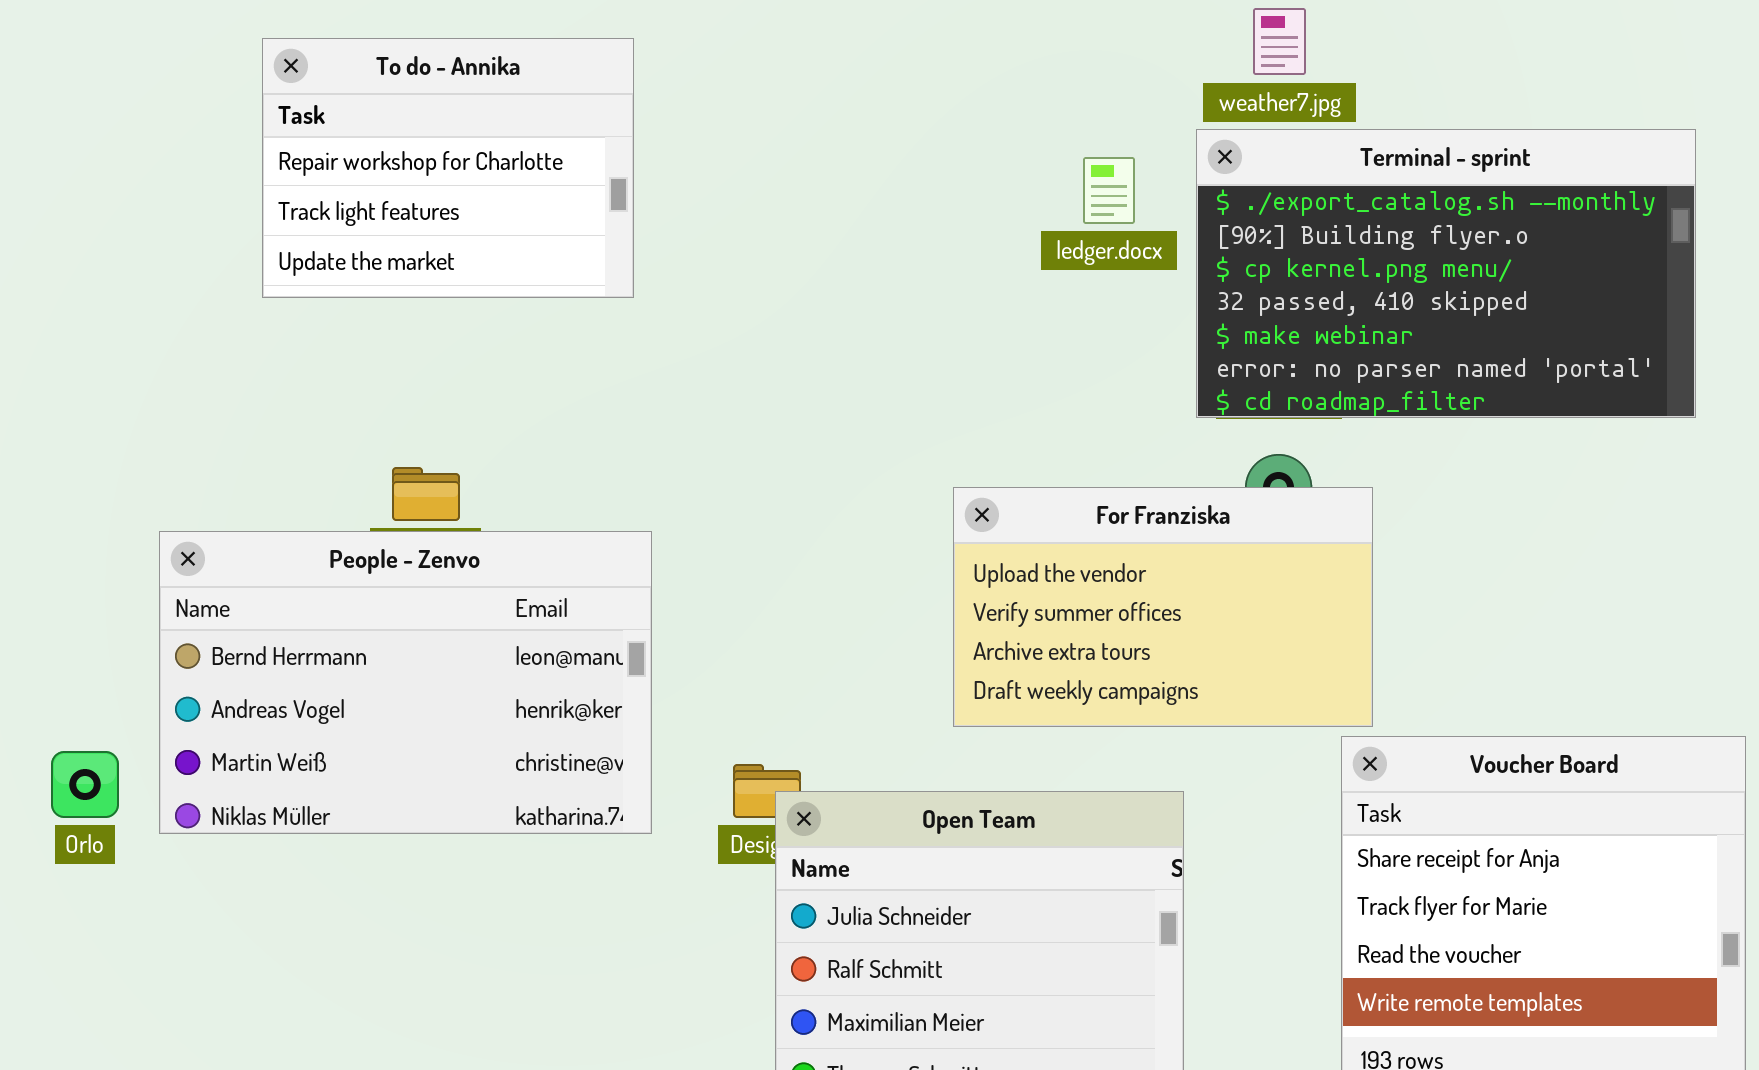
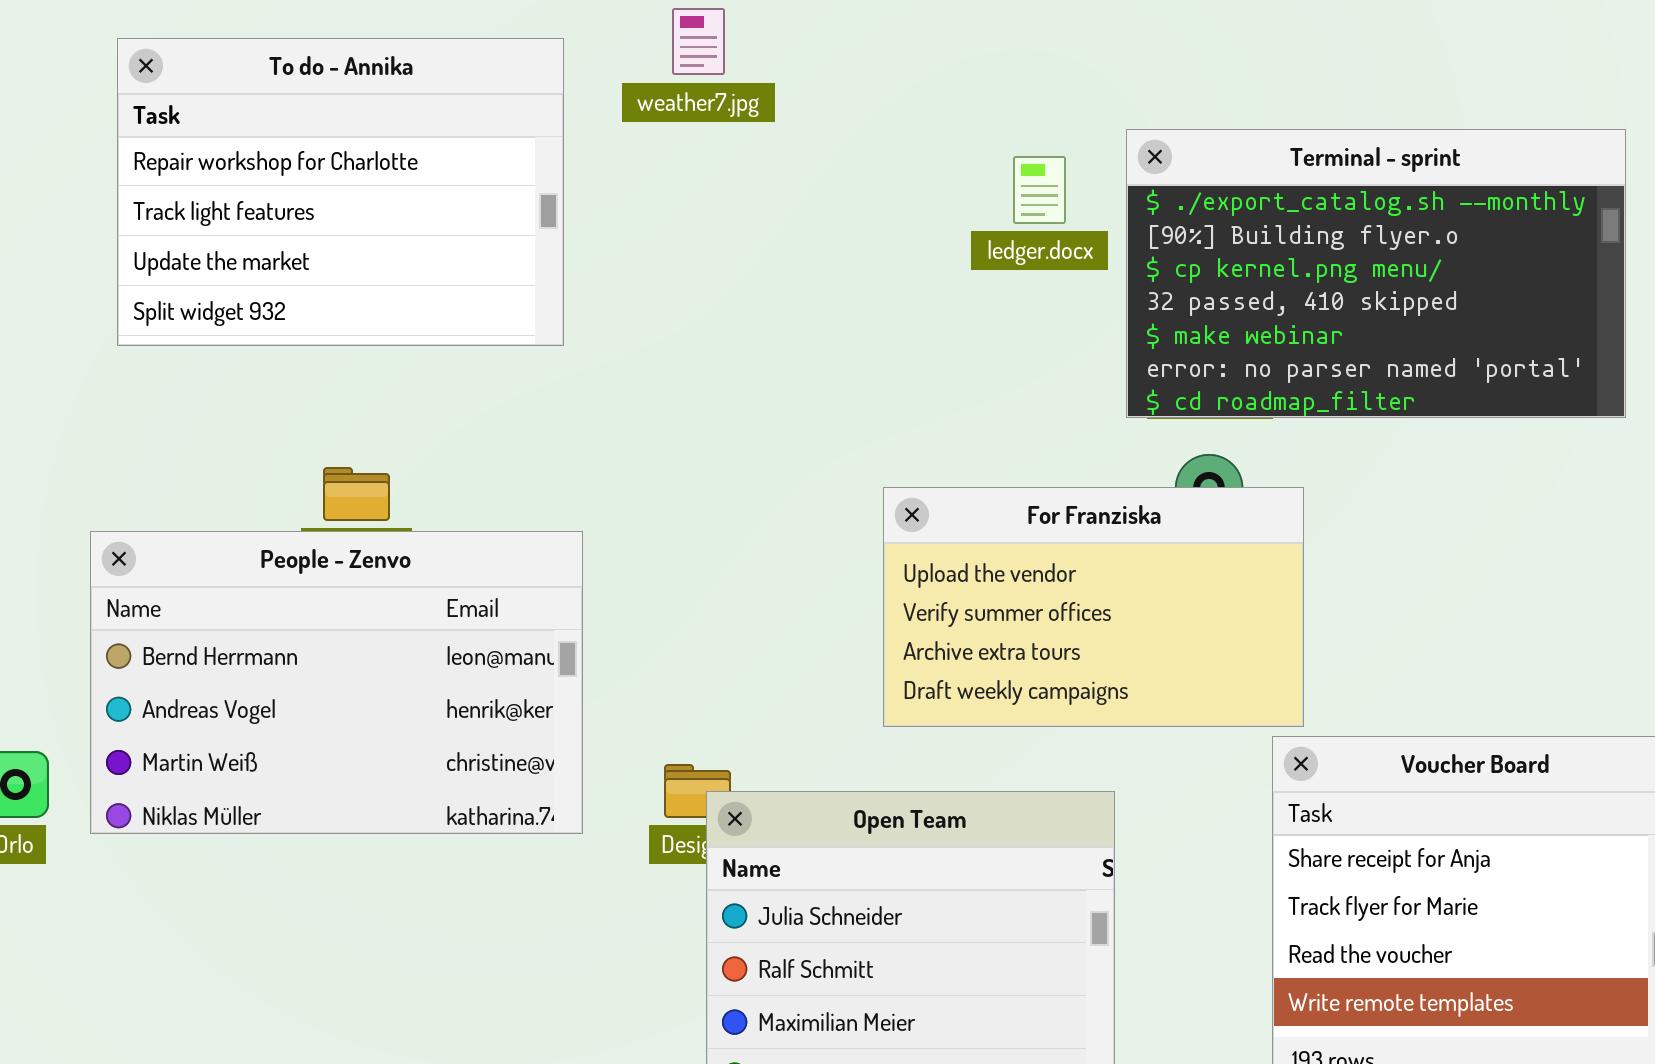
weather7.jpg: [1253,8,1306,75] -> [672,8,725,75], moved
To do - Annika: [262,38,634,298] -> [117,38,564,346], resized

